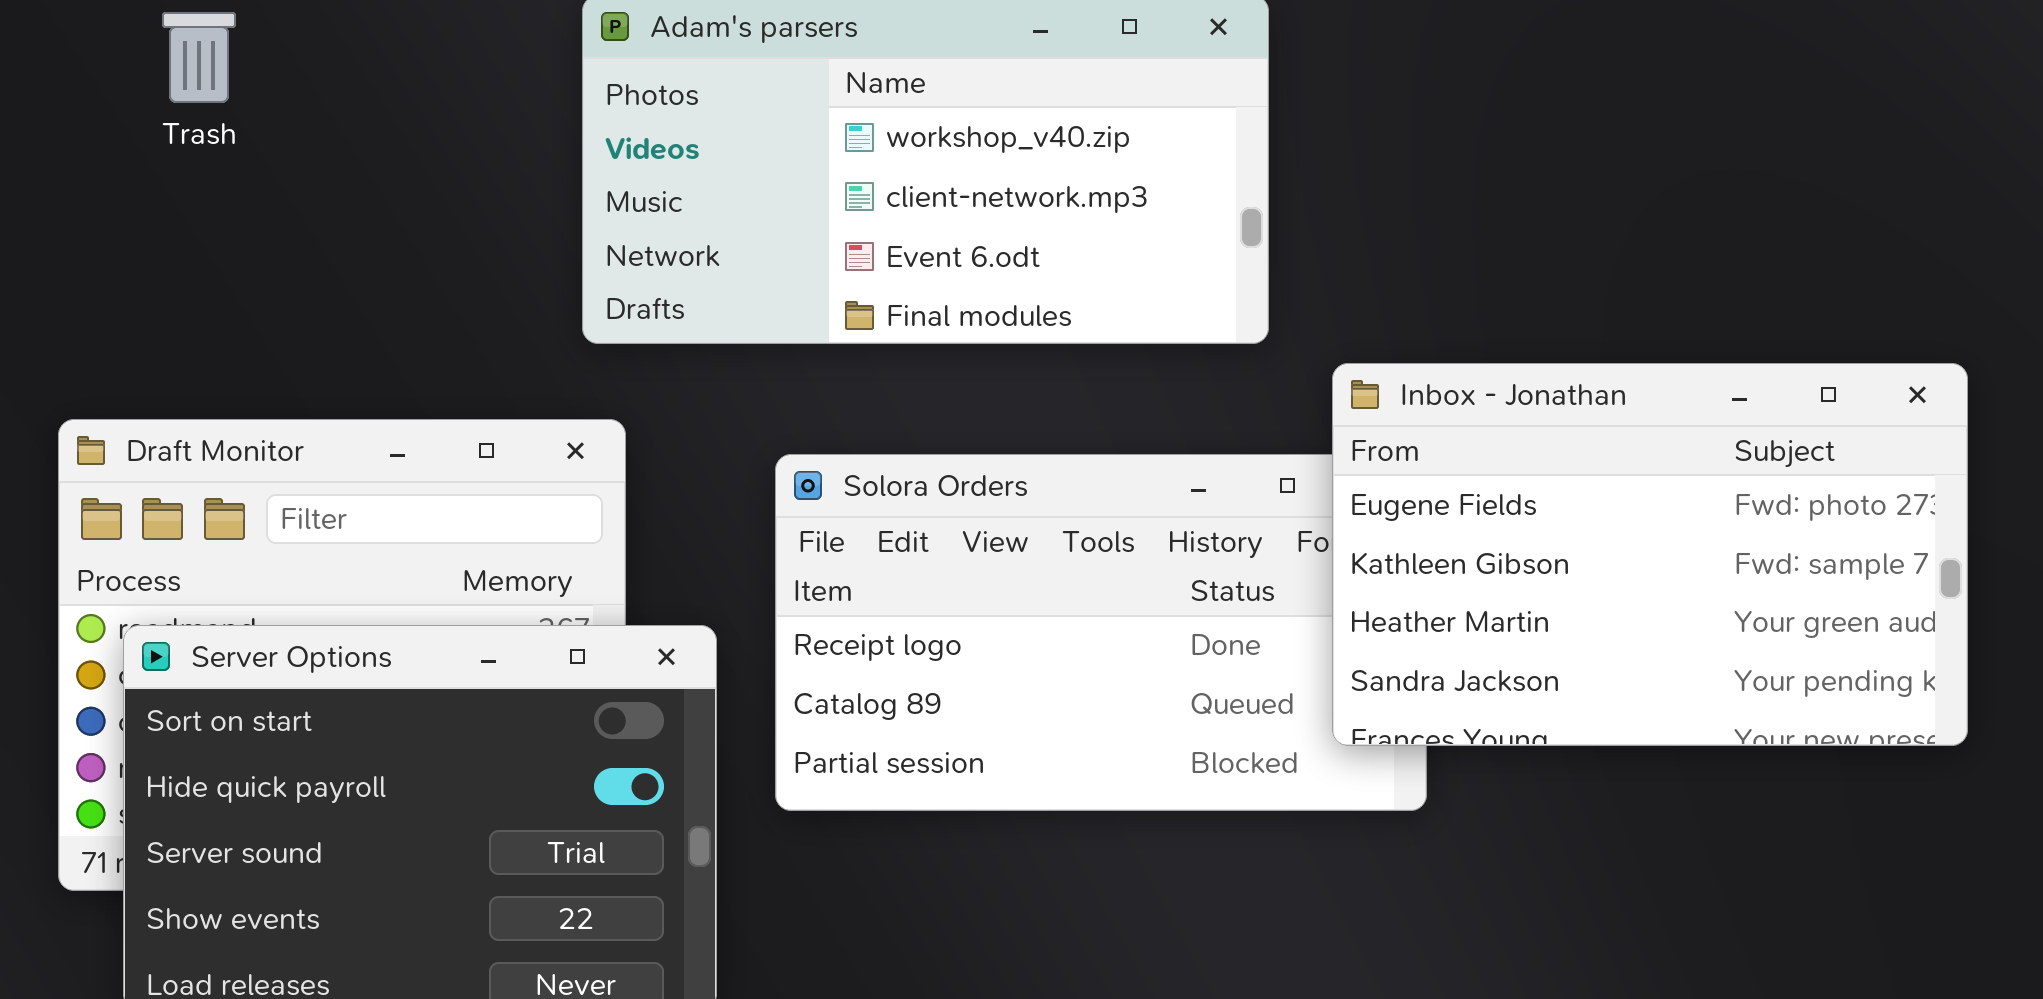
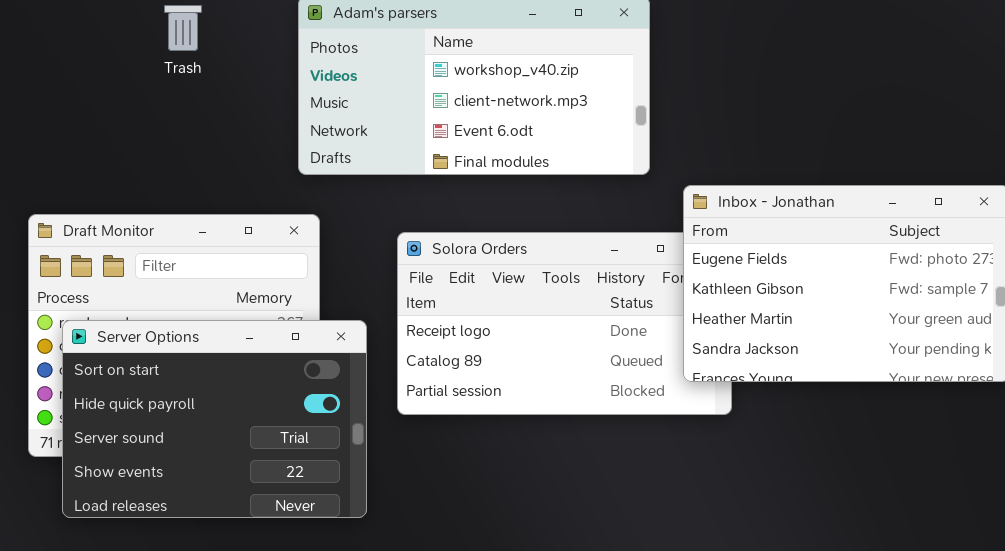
Trash: [162,12,236,103] -> [164,5,202,51], moved

